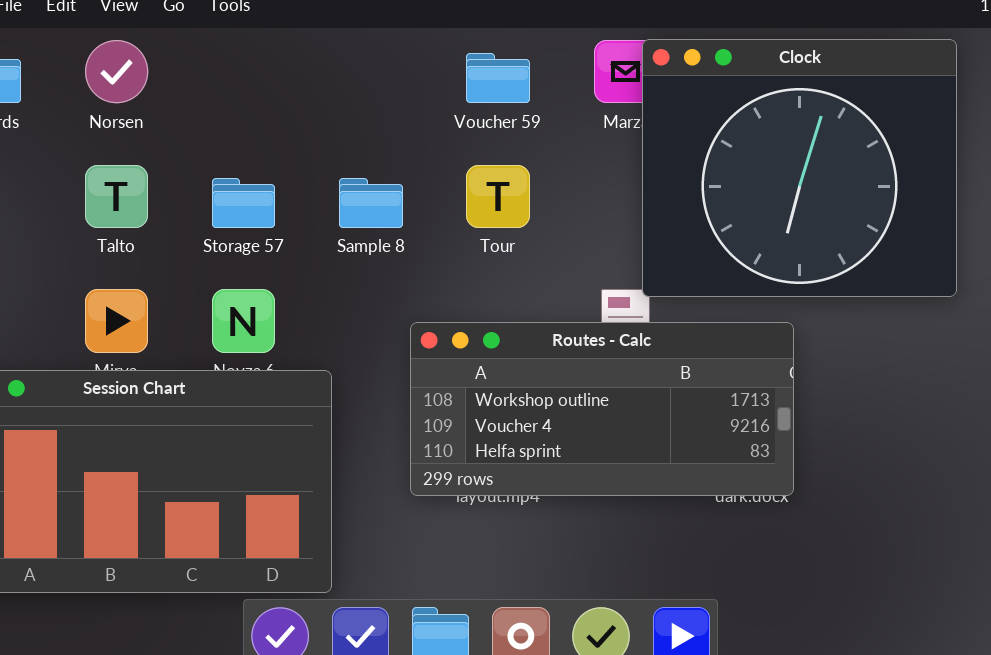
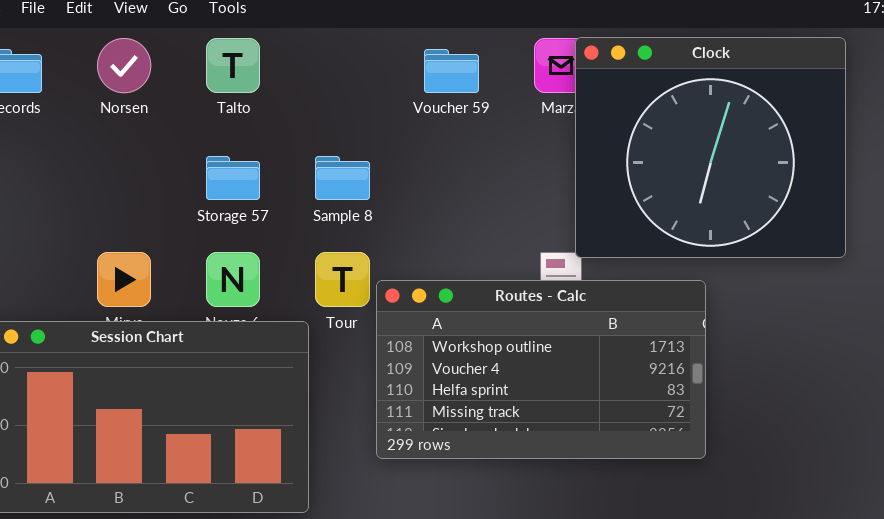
Talto: [85,165,148,228] -> [206,38,260,93], moved
Tour: [466,165,530,228] -> [315,252,370,307], moved
Routes - Calc: [410,322,794,496] -> [376,280,706,459], resized

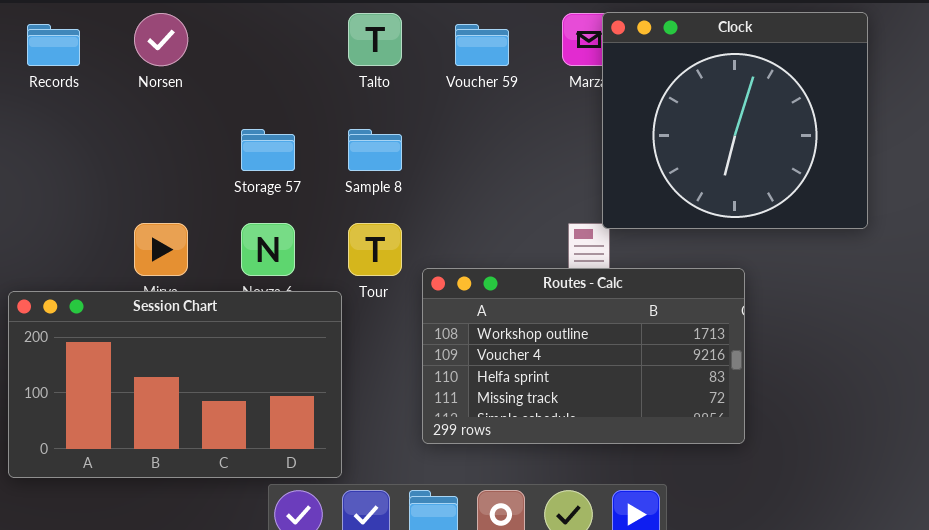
Talto: [206,38,260,93] -> [348,13,402,66], moved
Routes - Calc: [376,280,706,459] -> [422,268,745,444], moved

